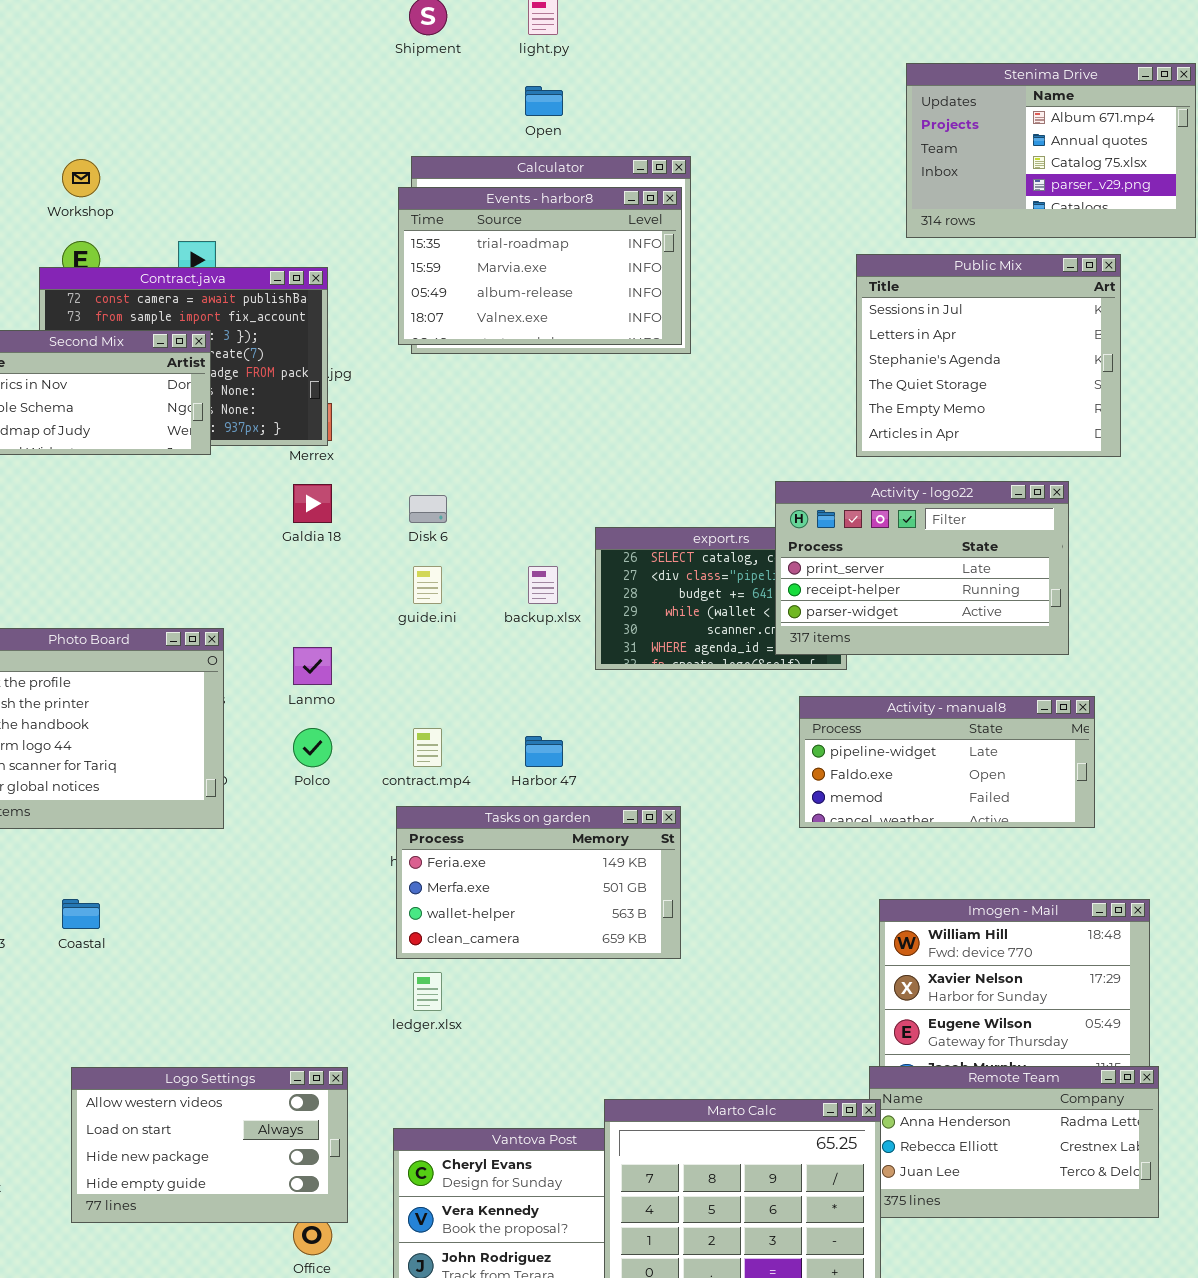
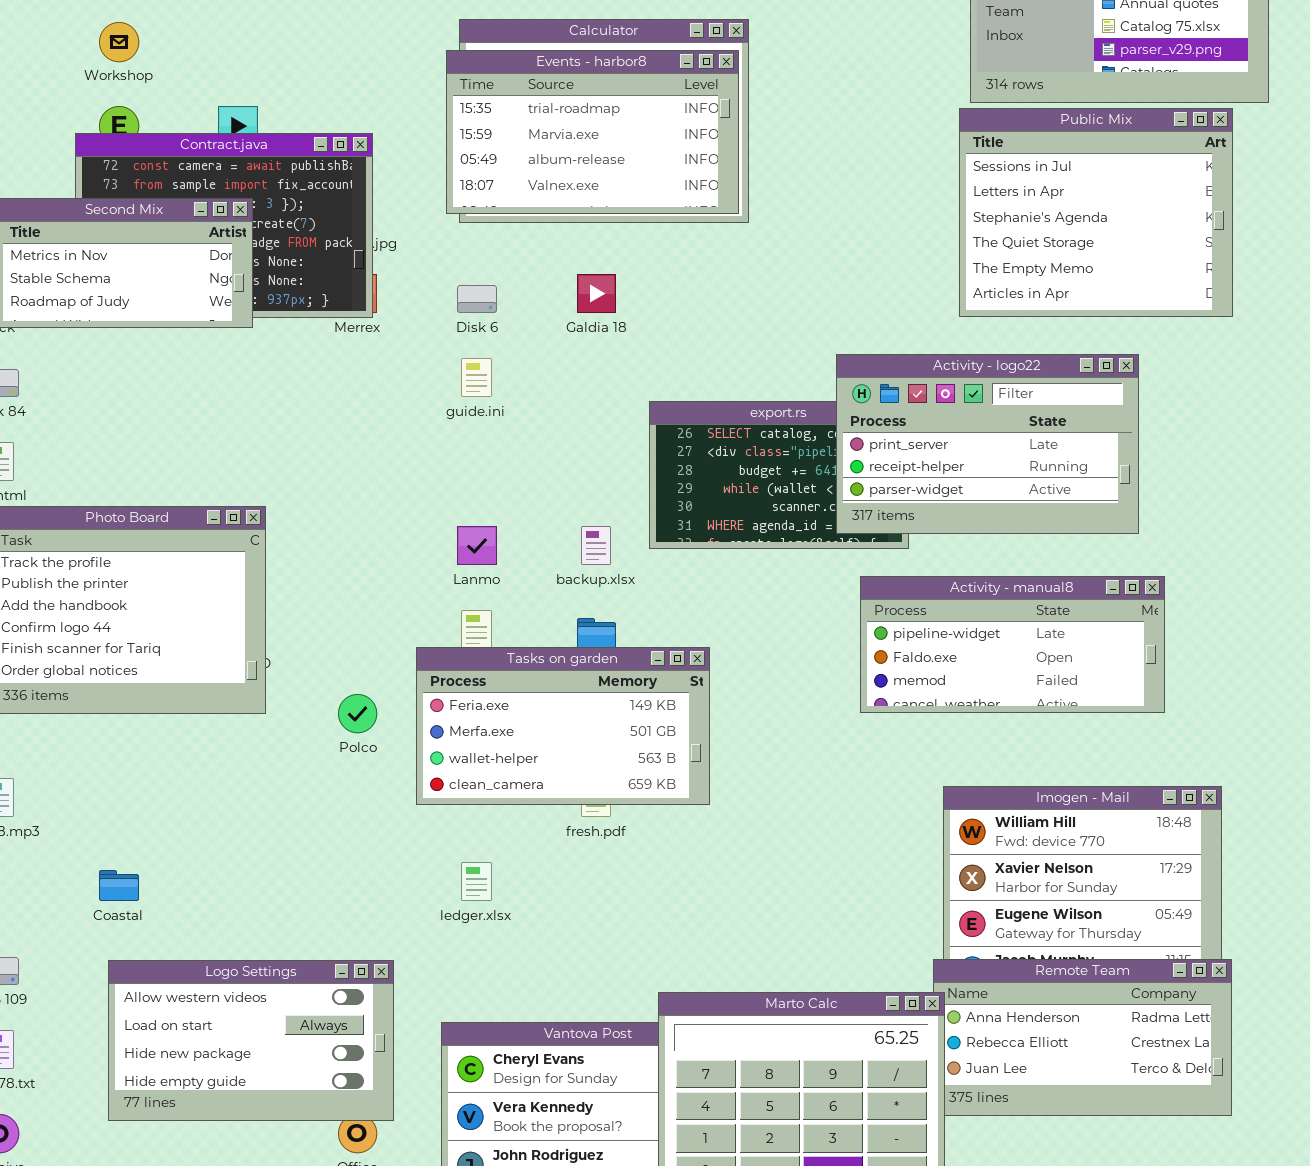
Public Mix: [856,254,1121,457] -> [959,108,1233,317], moved
Galdia 18: [293,484,332,523] -> [577,274,616,313], moved
Disk 6: [409,495,447,523] -> [457,285,497,313], moved
guide.ini: [413,566,442,604] -> [461,358,492,397], moved
backup.xlsx: [528,566,558,604] -> [581,526,611,565], moved
Lanmo: [293,647,332,685] -> [457,526,497,565], moved
Polco: [293,728,332,767] -> [338,694,377,733], moved
Tasks on garden: [396,806,681,959] -> [416,647,710,805], moved
Coastal: [62,899,100,929] -> [99,870,139,901], moved

